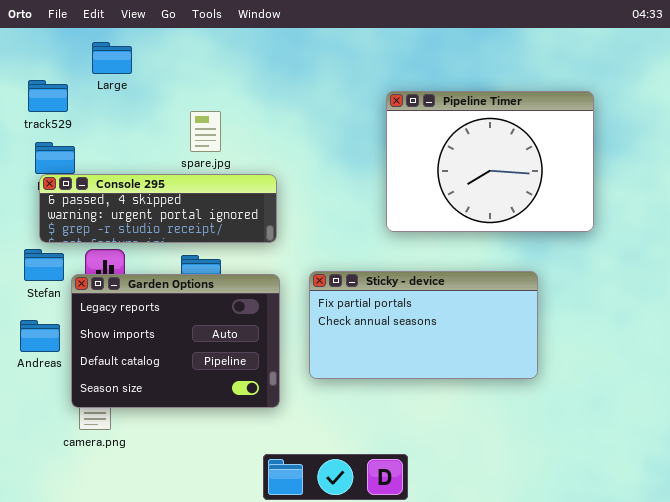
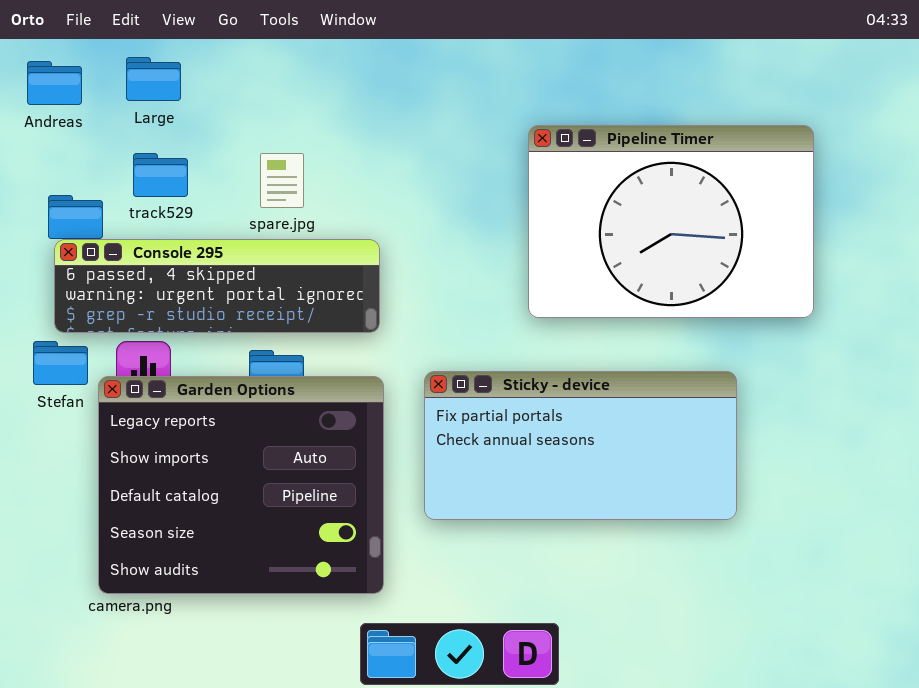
track529: [28,80,68,112] -> [133,153,188,197], moved
Garden Options: [71,274,280,408] -> [98,376,384,594], resized
Andreas: [20,320,60,352] -> [27,61,82,105], moved

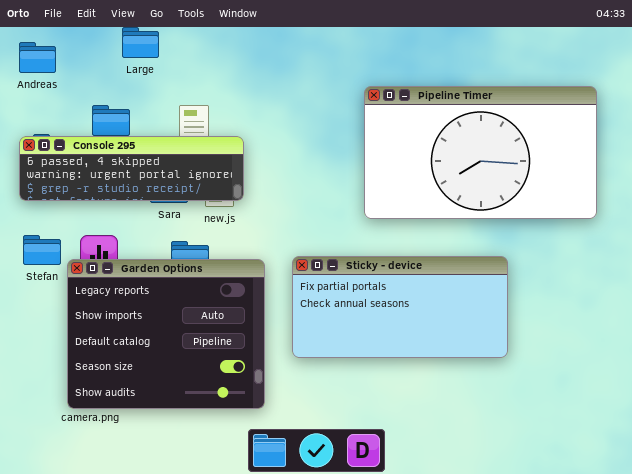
Large: [126,57,181,101] -> [122,27,159,58], moved
Pipeline Timer: [528,125,814,318] -> [364,86,597,219], resized
Console 295: [54,239,380,333] -> [19,136,244,201], moved

